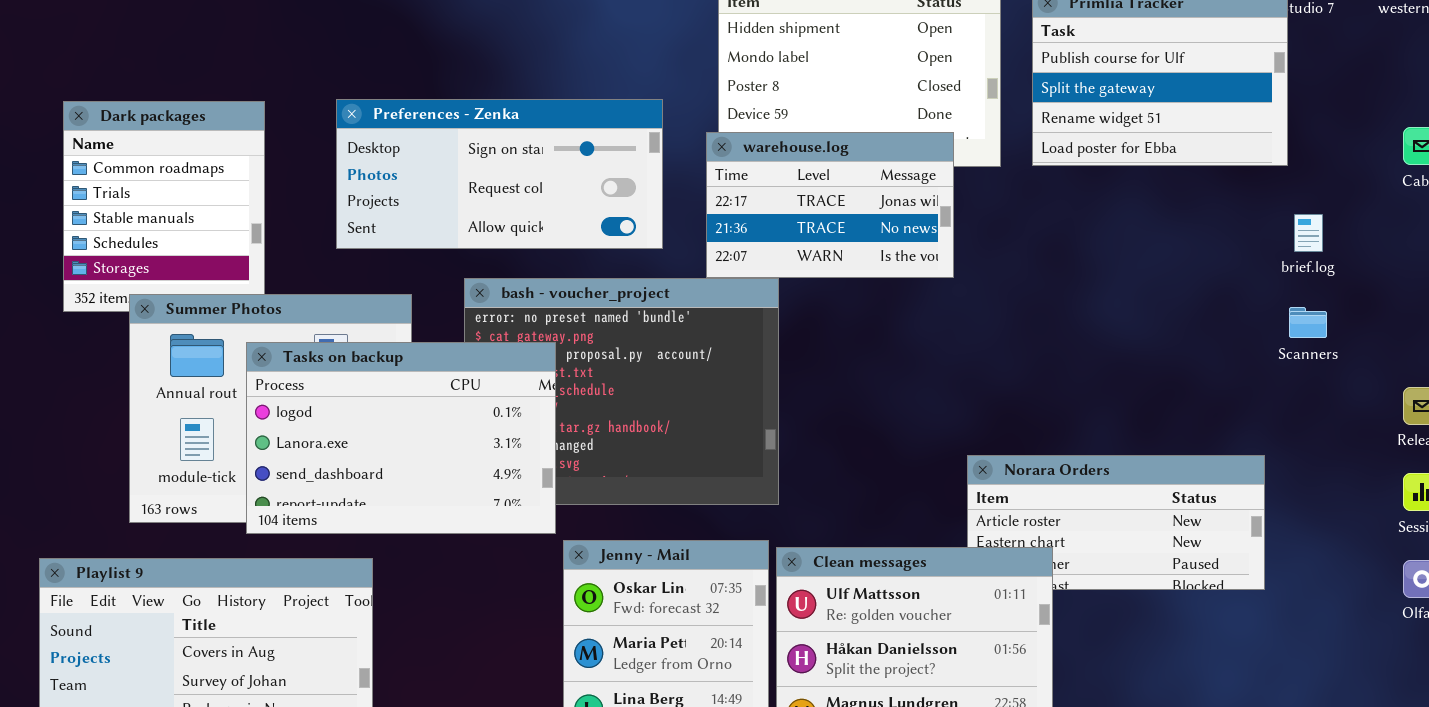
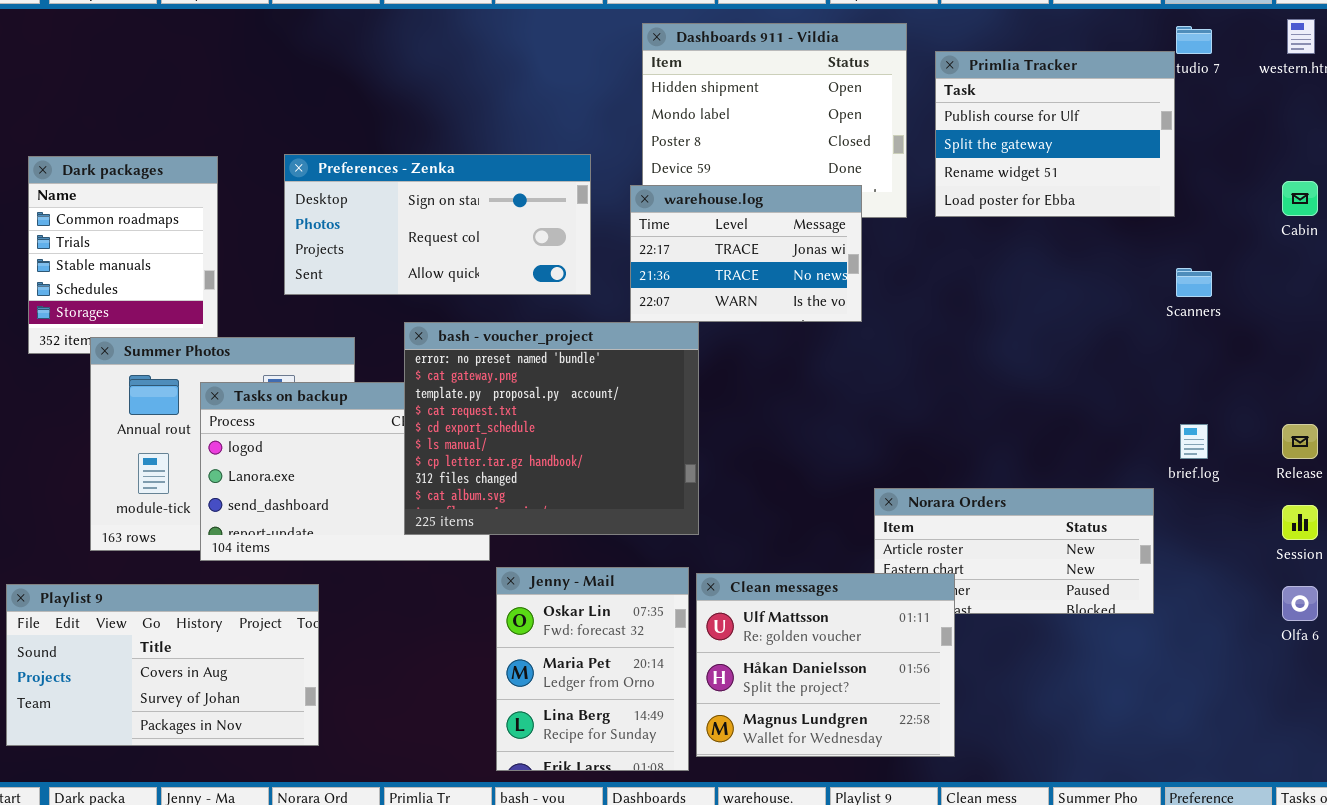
brief.log: [1294,214,1323,252] -> [1180,424,1208,459], moved
bash - voucher_project: [464,278,779,505] -> [404,322,699,535], raised
Scanners: [1289,307,1327,338] -> [1176,268,1212,297], moved

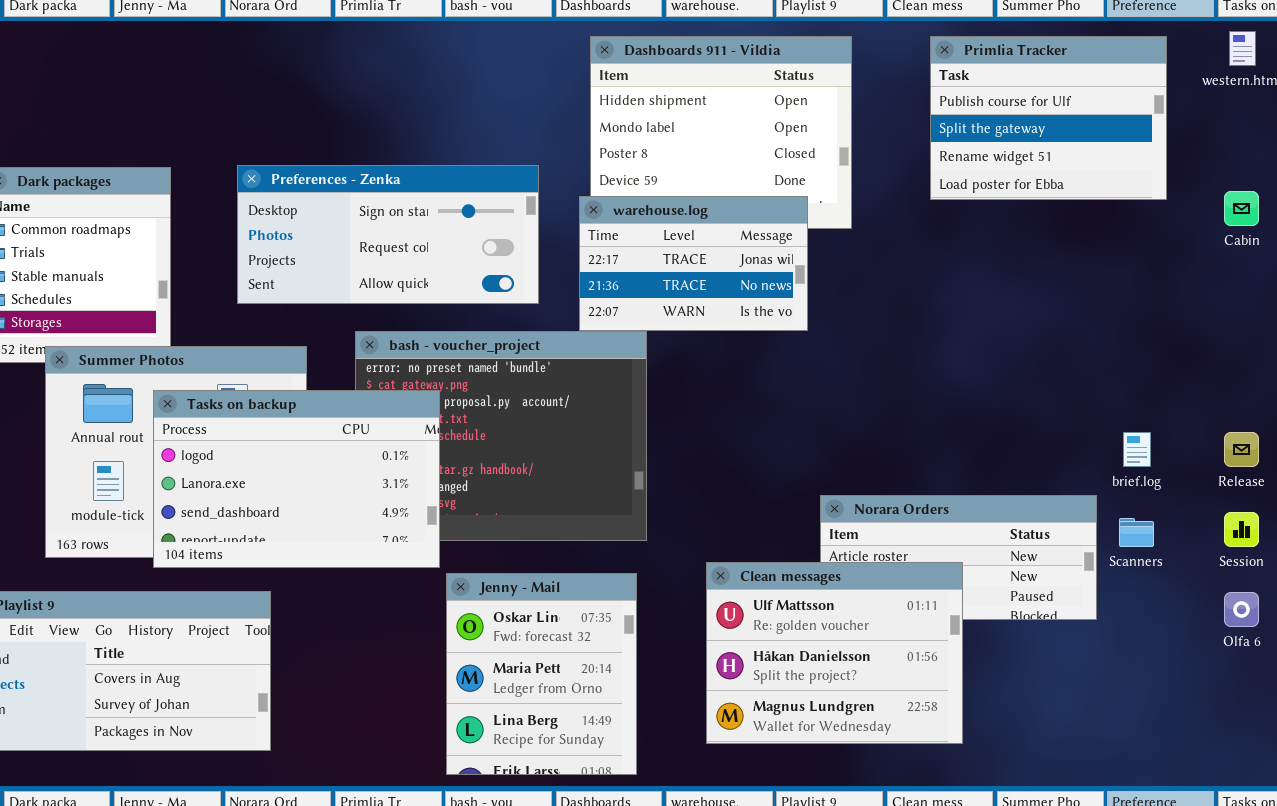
Primlia Tracker: [935,51,1175,217] -> [930,36,1167,200], moved
Scanners: [1176,268,1212,297] -> [1119,518,1154,547], moved
Tasks on backup: [200,382,490,561] -> [153,390,440,568], raised
Clean messages: [696,573,955,757] -> [706,562,963,744], moved

